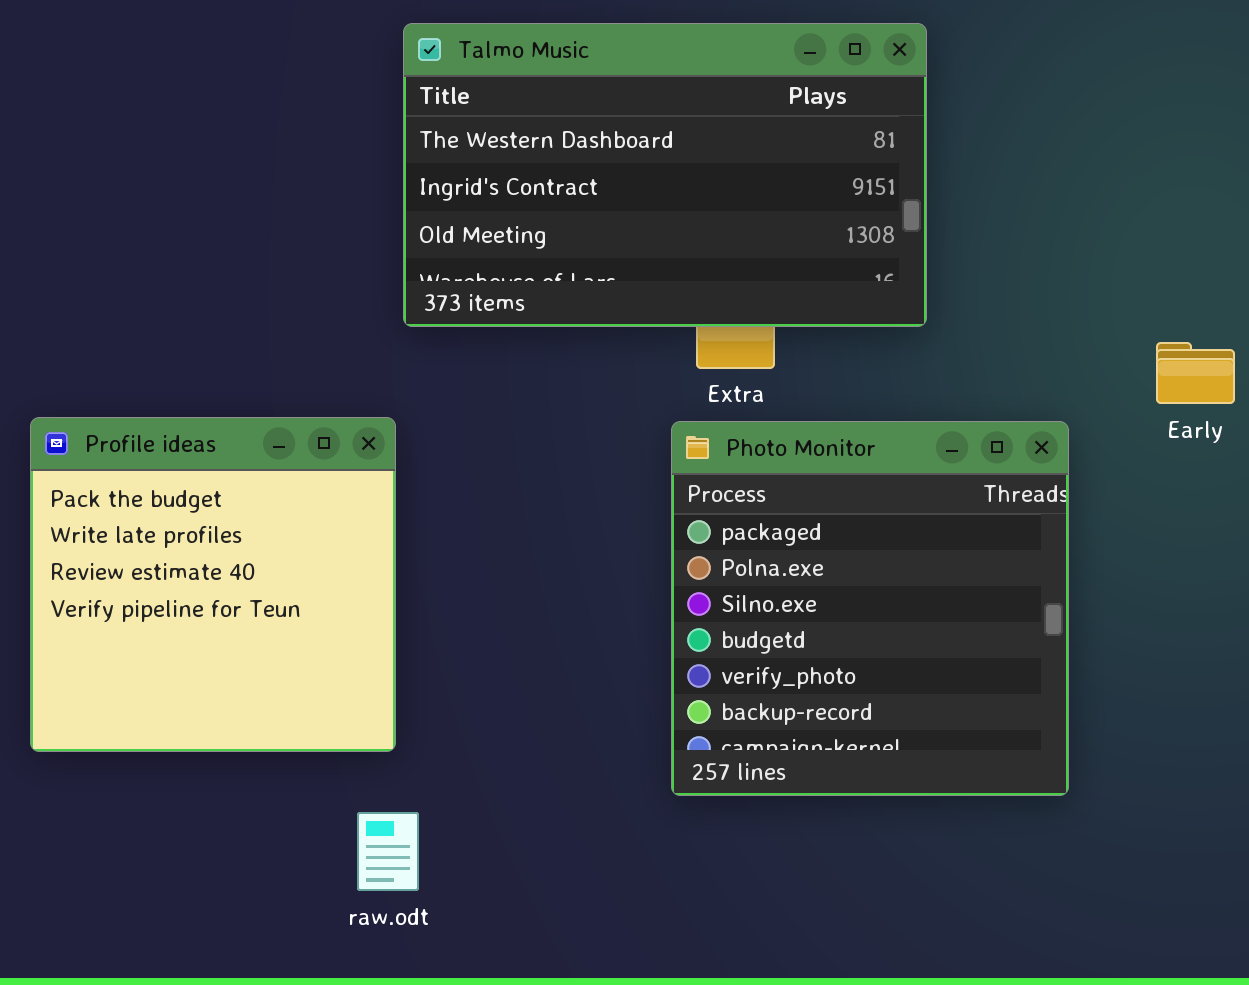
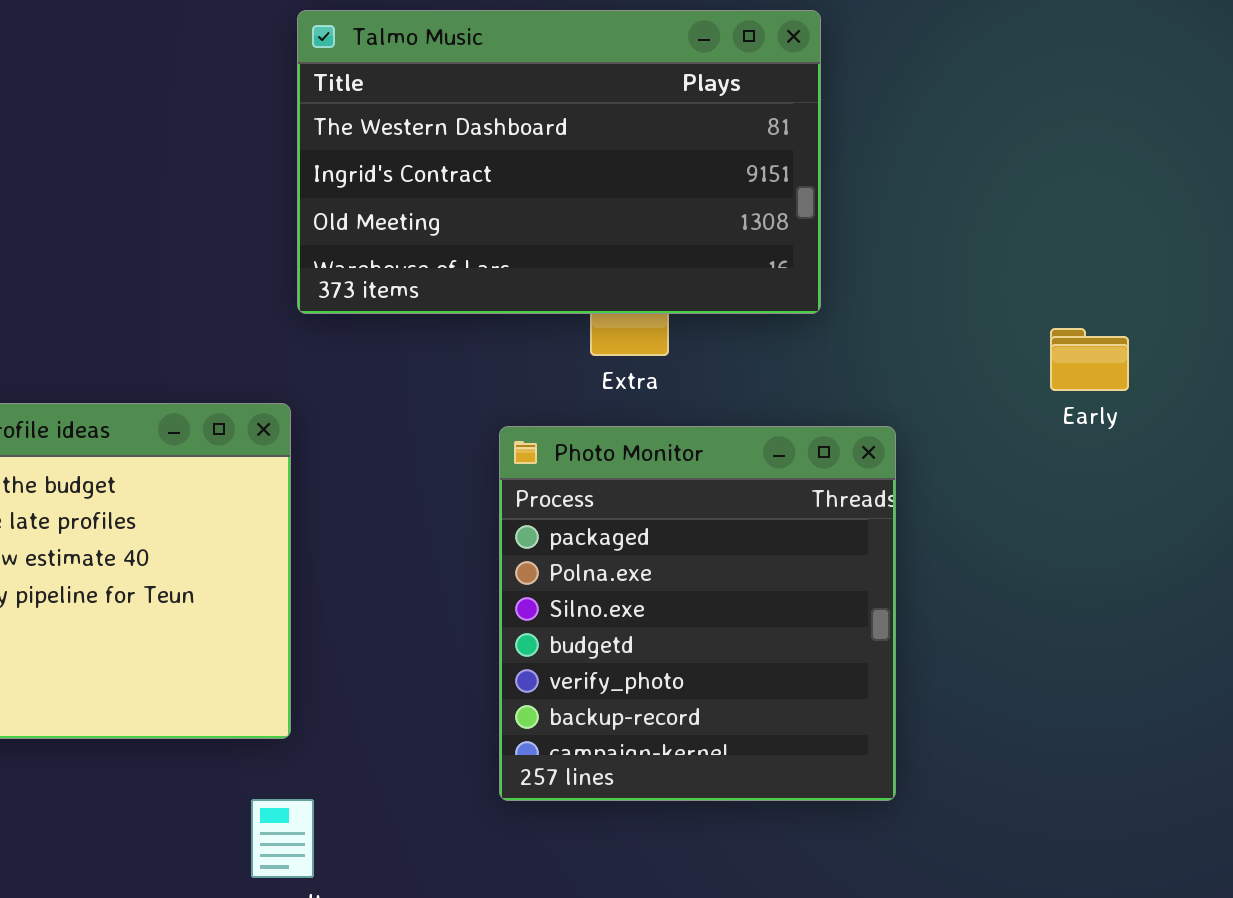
Photo Monitor: [671,421,1069,796] -> [499,426,896,801], moved

